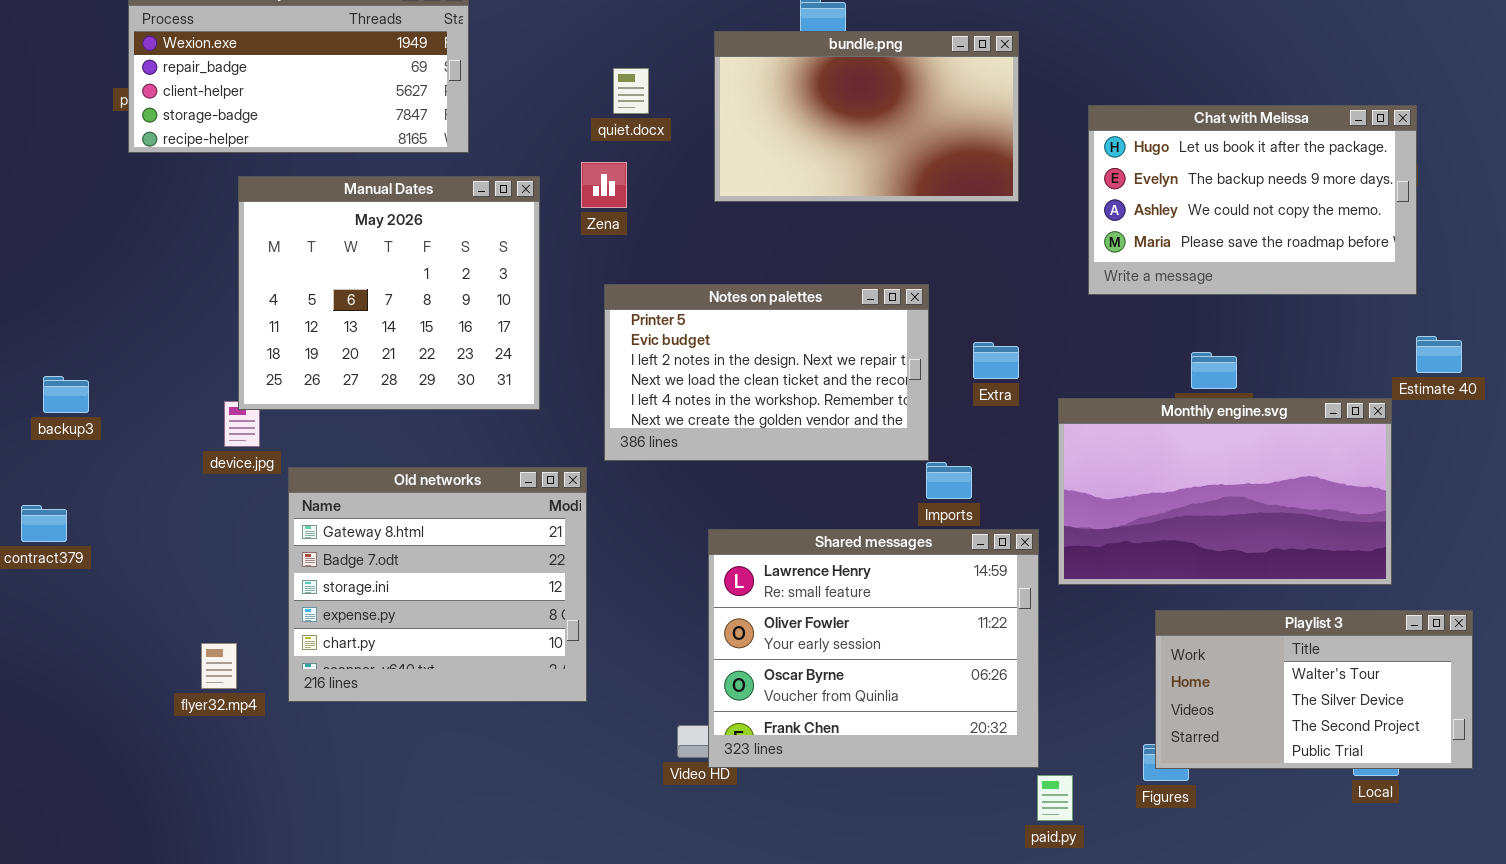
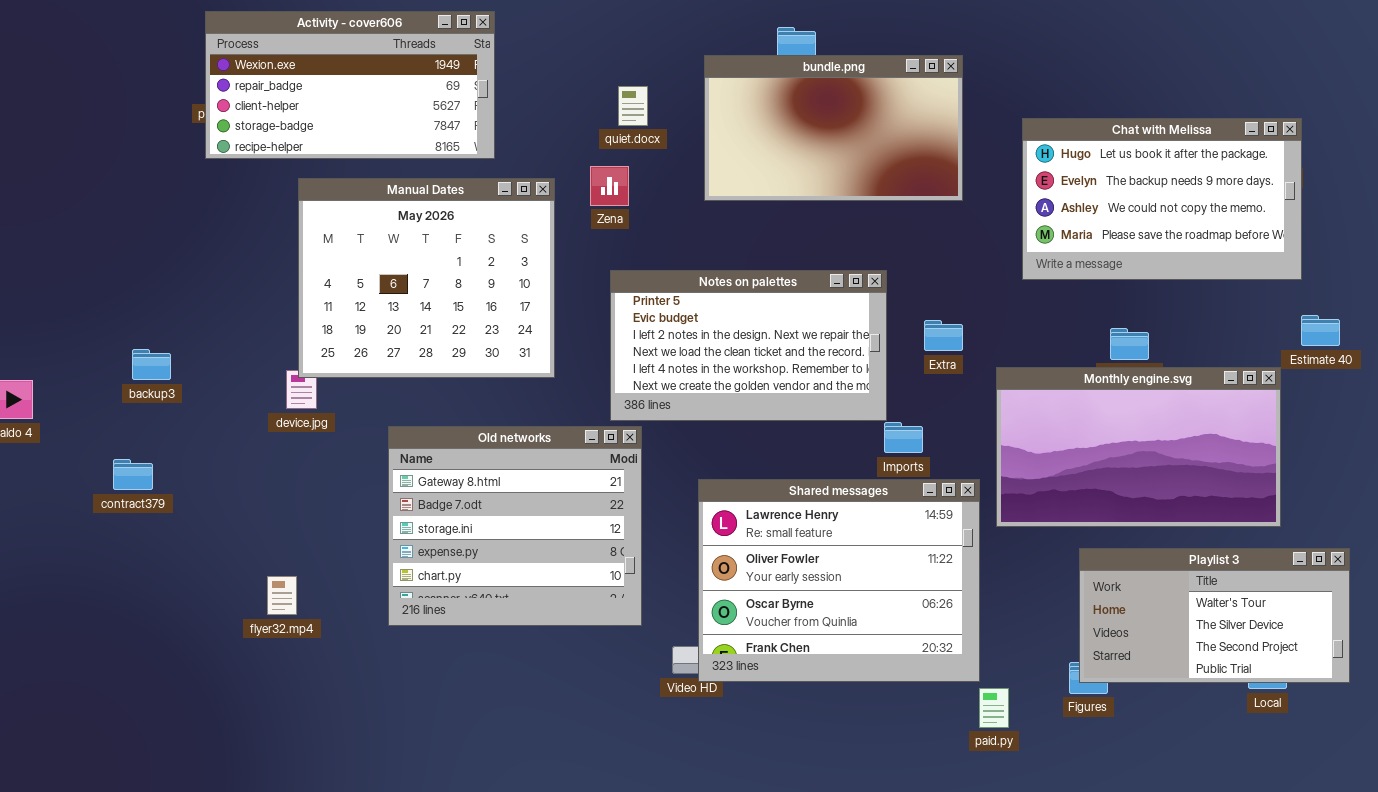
Old networks: [288,467,587,702] -> [388,426,642,626], moved

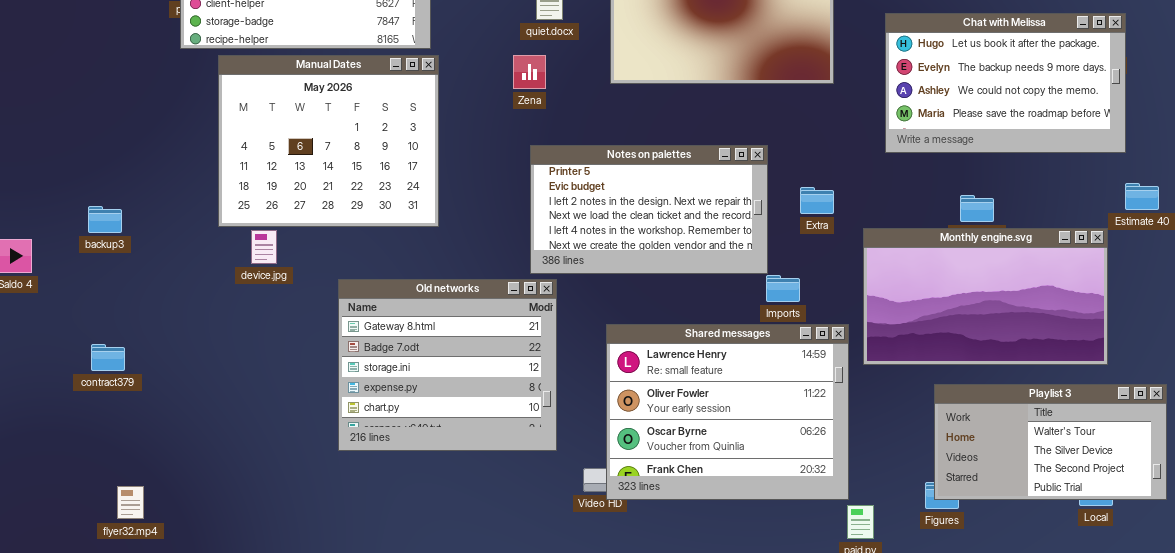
Manual Dates: [298,178,555,378] -> [218,55,439,227], moved
backup3: [132,349,171,380] -> [88,206,122,233], moved
contract379: [113,459,153,490] -> [91,344,125,371], moved
flyer32.mp4: [267,576,297,615] -> [117,486,144,519], moved

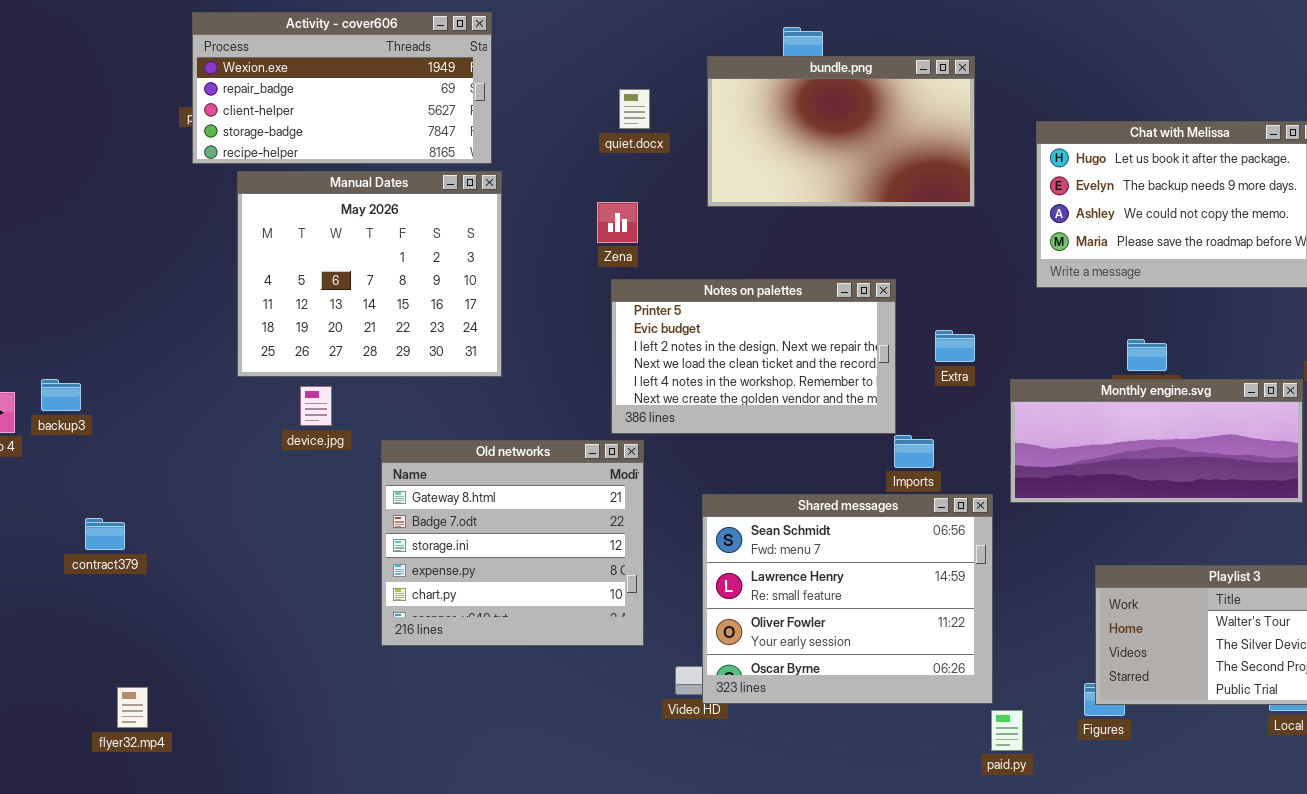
Zena: [513,55,546,89] -> [597,202,638,243], moved
backup3: [88,206,122,233] -> [41,379,81,411], moved
Monthly engine.svg: [863,228,1108,365] -> [1010,379,1303,503], resized
device.jpg: [251,230,277,264] -> [300,386,332,426], moved
Shared messages: [606,324,849,500] -> [702,494,993,704], scrolled up 1 row

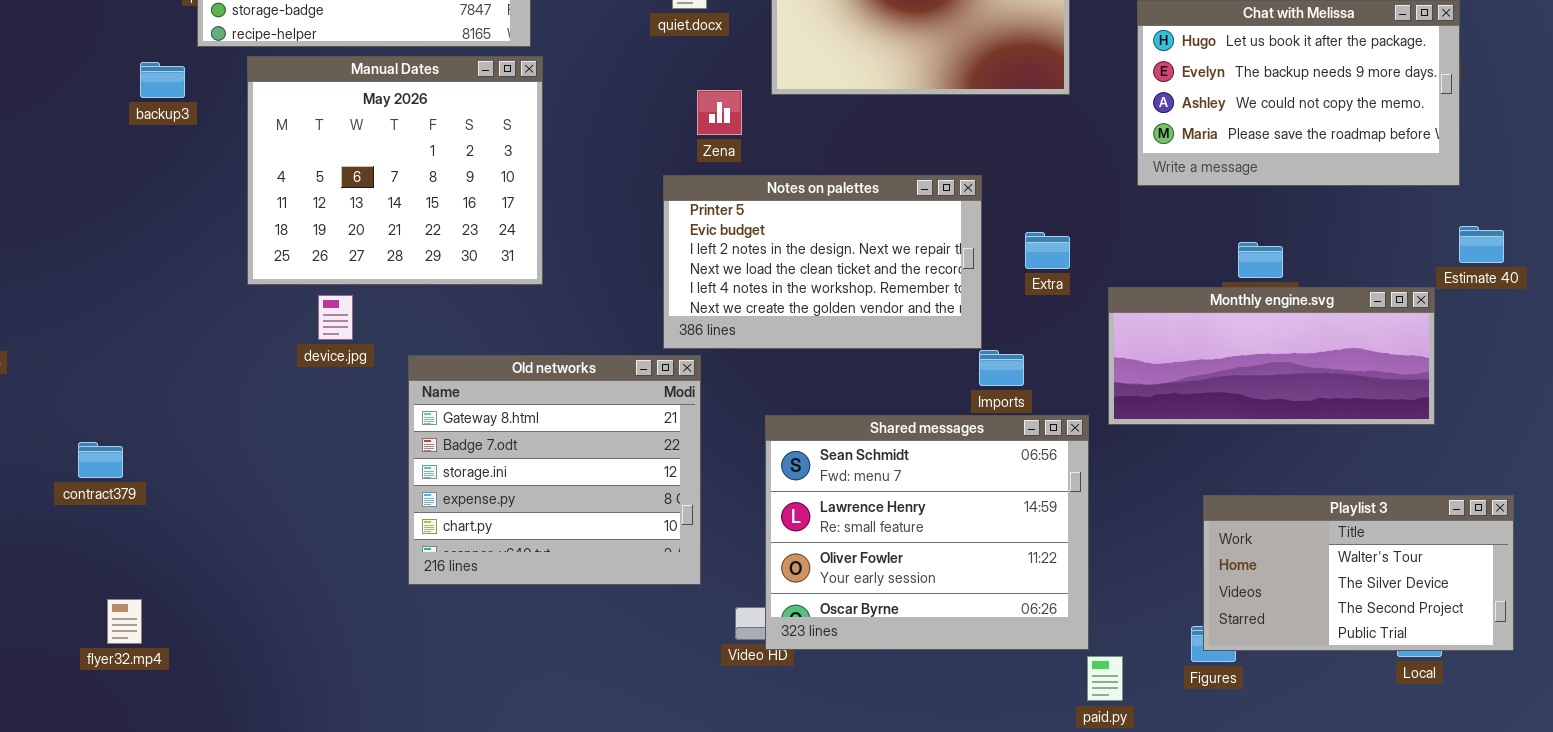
Zena: [597,202,638,243] -> [697,90,742,135], moved
backup3: [41,379,81,411] -> [140,62,185,98], moved
flyer32.mp4: [117,687,148,728] -> [107,599,142,644], moved

